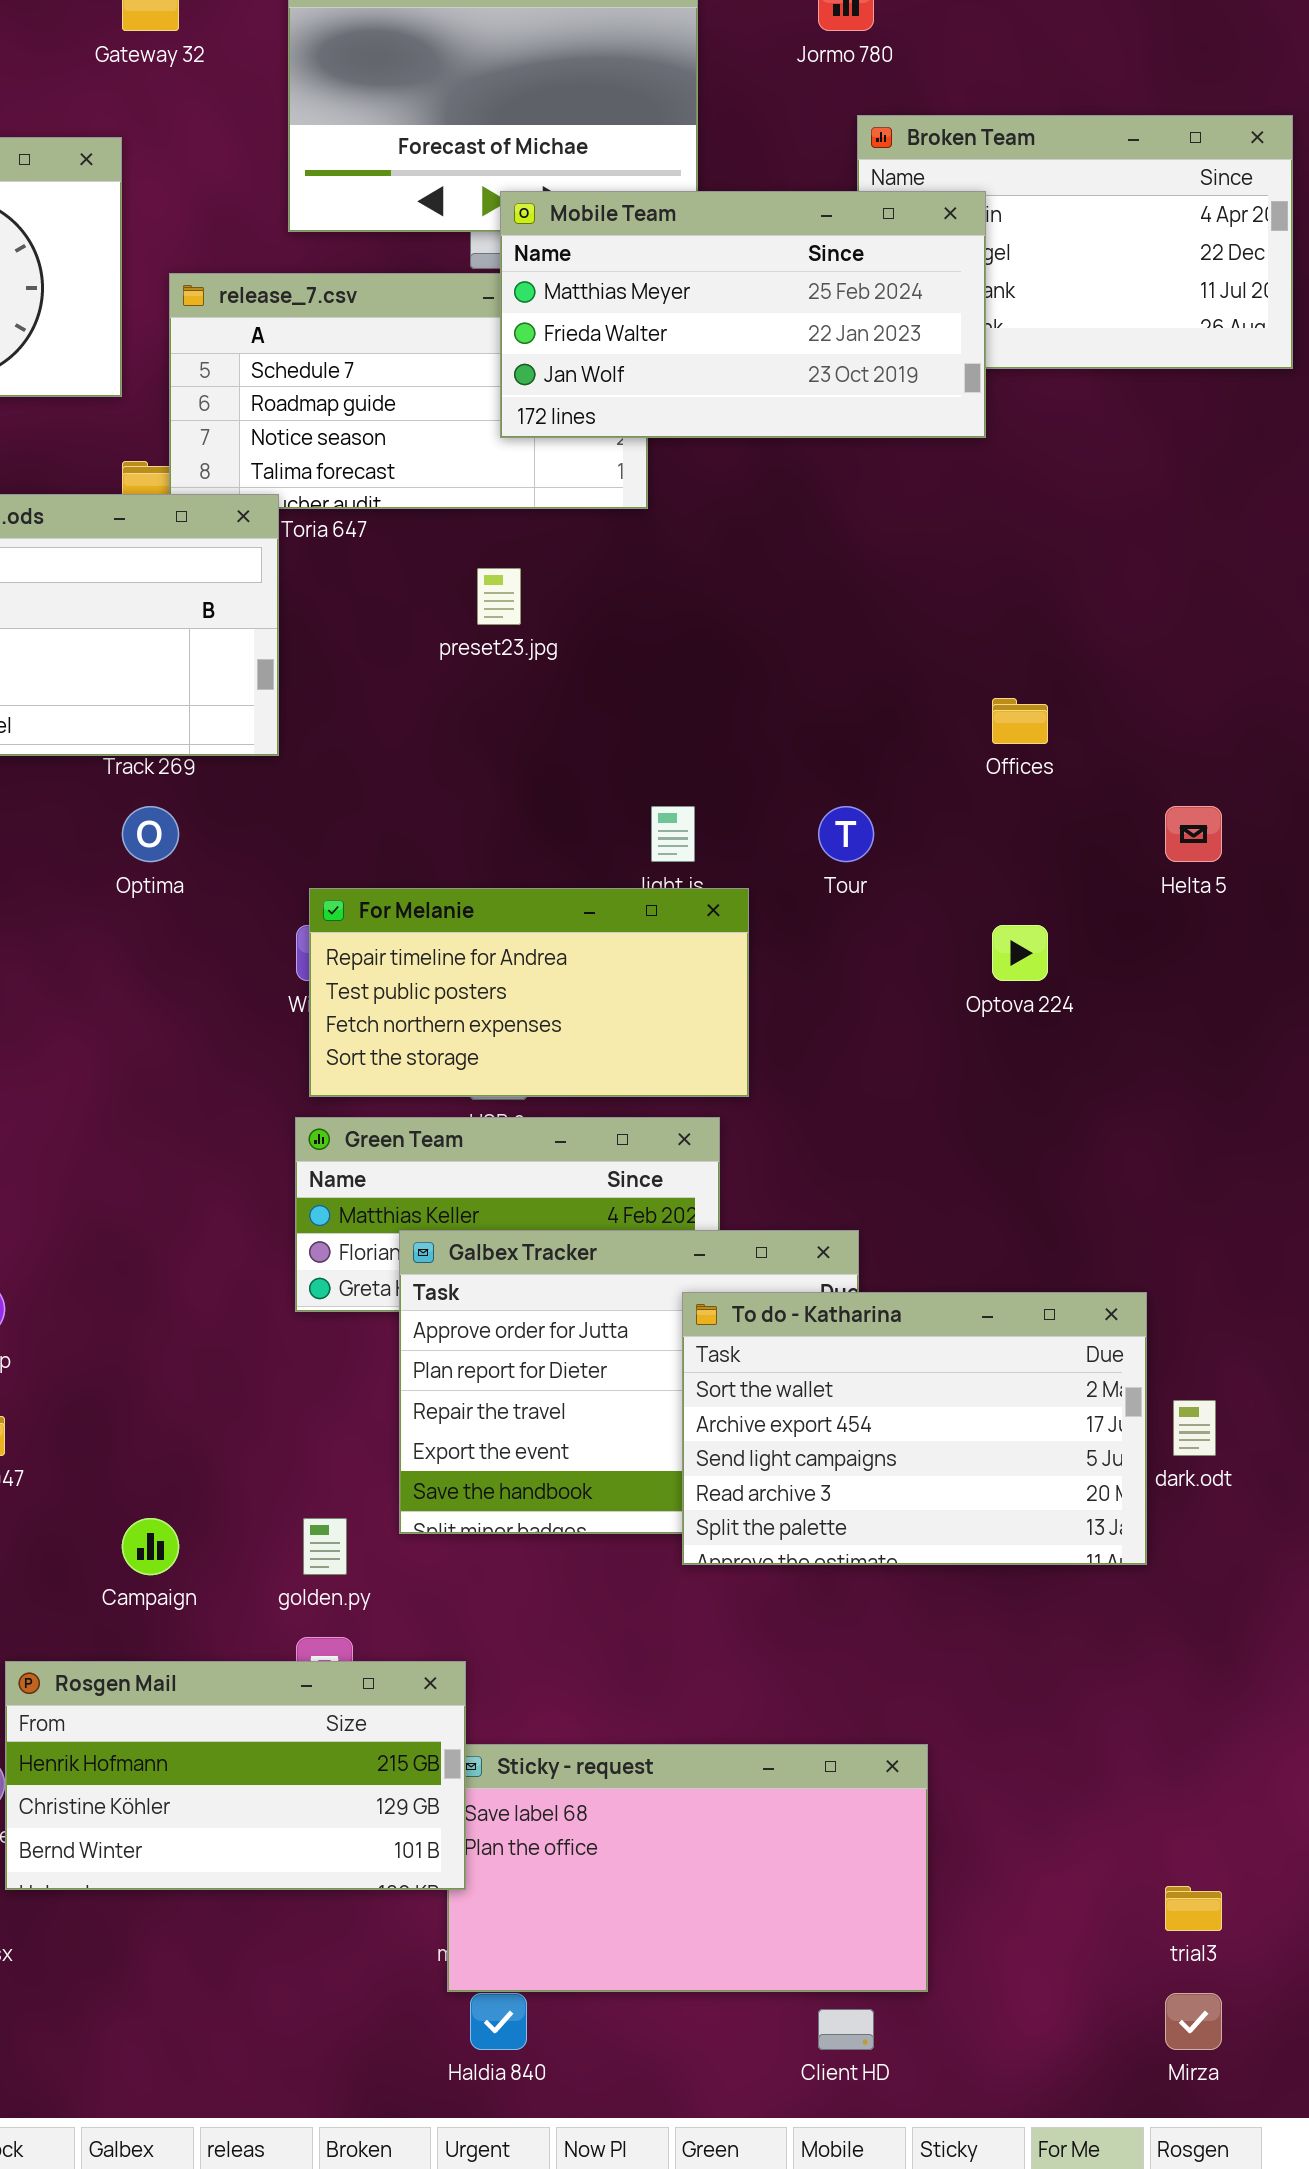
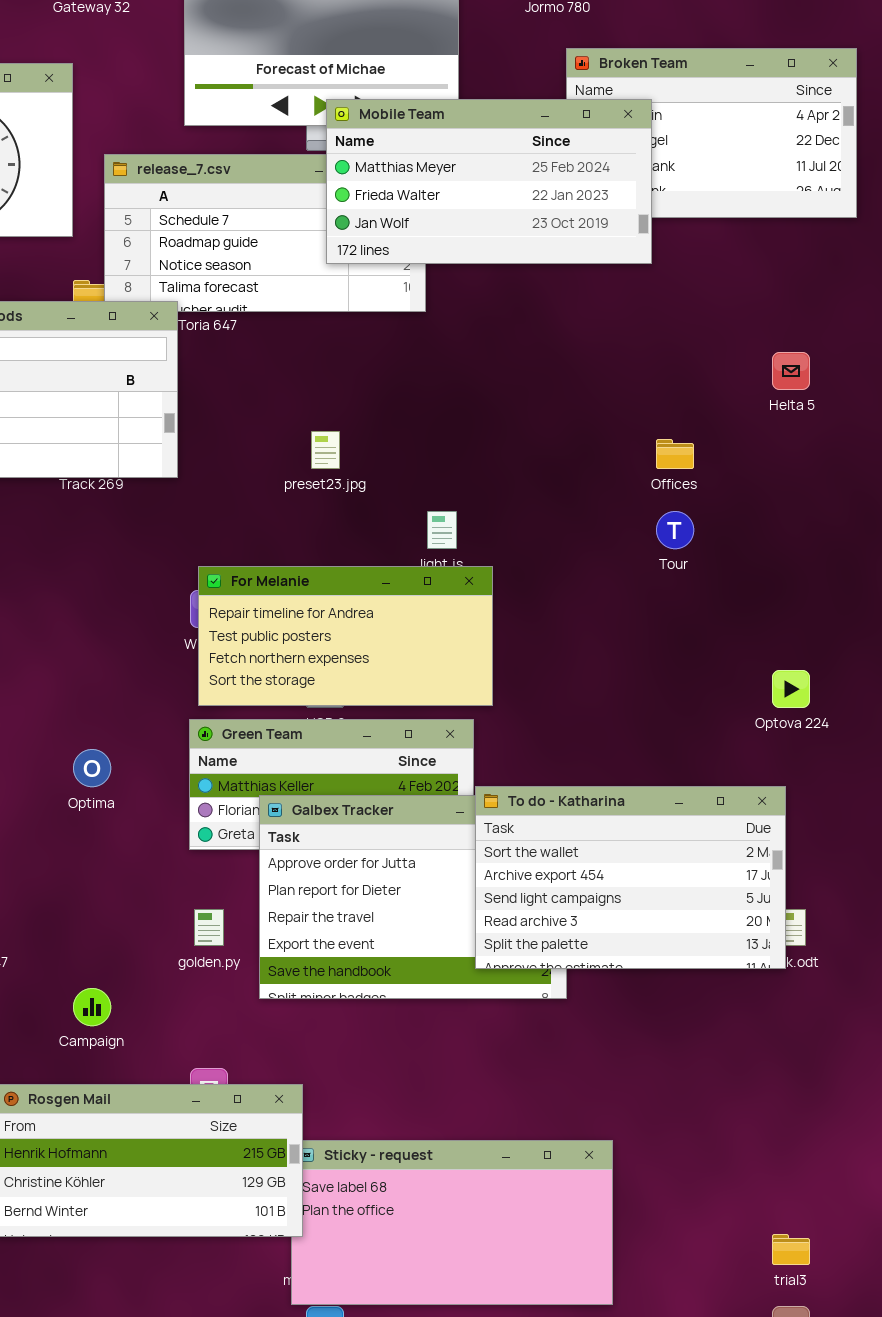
preset23.jpg: [477,568,521,625] -> [311,431,340,469], moved
Optima: [122,806,179,862] -> [73,749,111,787], moved
Tour: [818,806,874,862] -> [656,511,694,549], moved
Helta 5: [1165,806,1222,862] -> [772,352,810,390], moved
Optova 224: [992,925,1048,981] -> [772,670,810,708], moved
To do - Katharina: [682,1292,1147,1565] -> [475,786,786,969], moved
golden.py: [303,1518,347,1575] -> [194,909,224,946], moved

